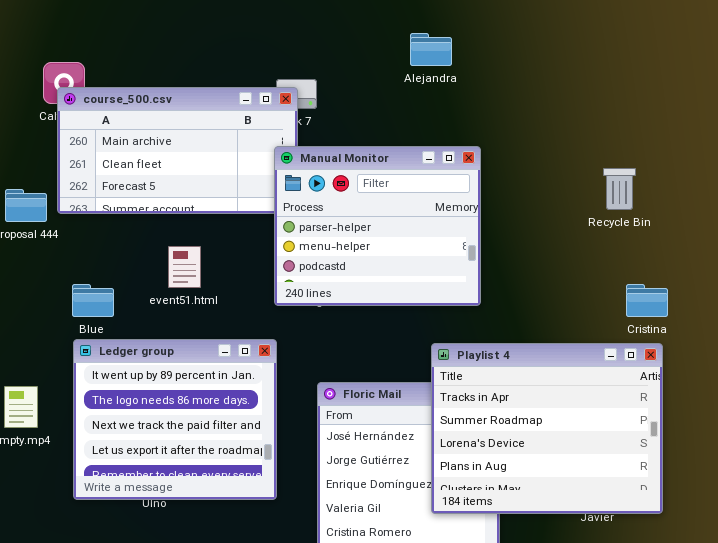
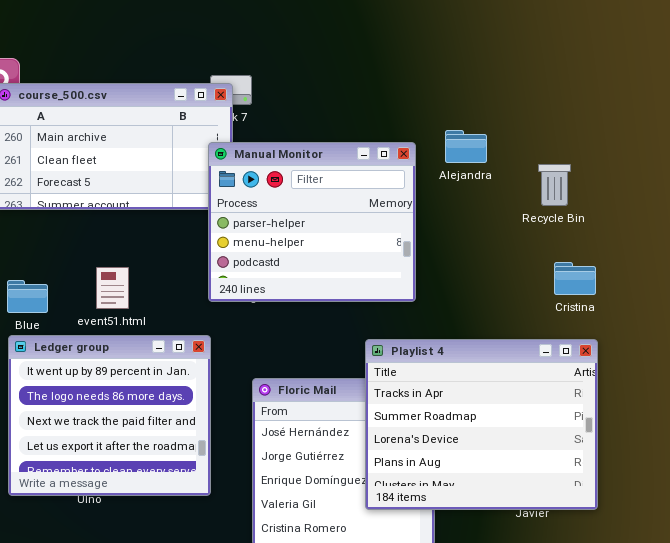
Alejandra: [410,33,452,66] -> [445,130,487,163], moved
event51.html: [168,246,201,288] -> [96,267,129,309], moved
Cristina: [626,284,668,317] -> [554,262,596,295], moved

